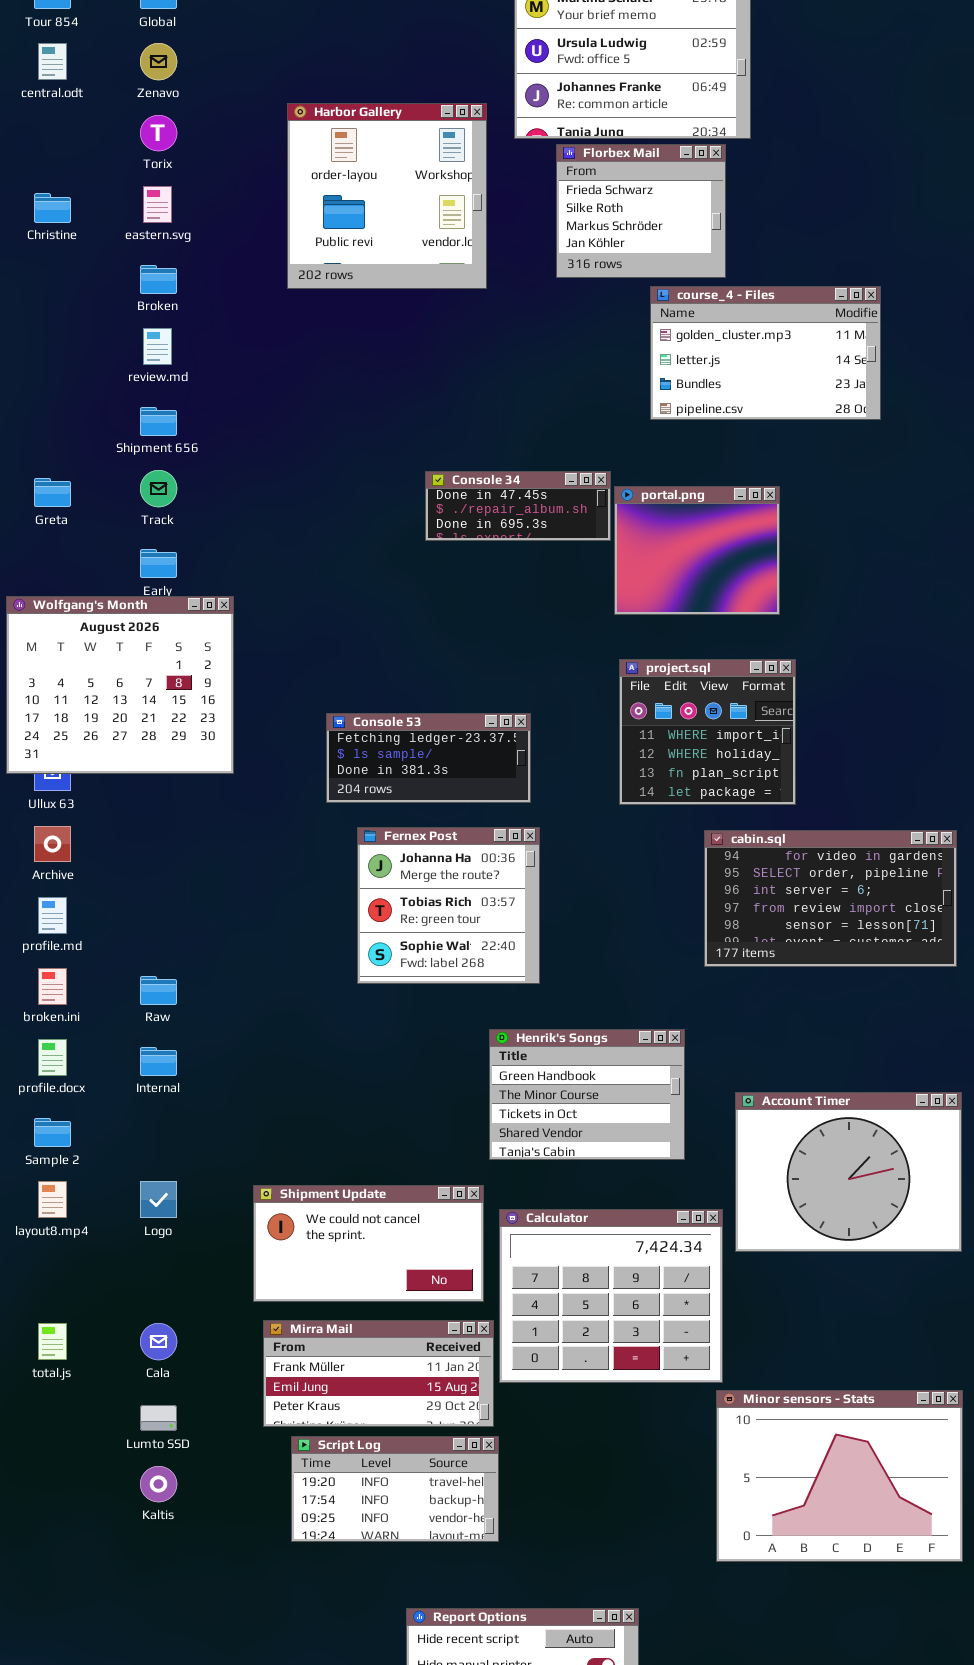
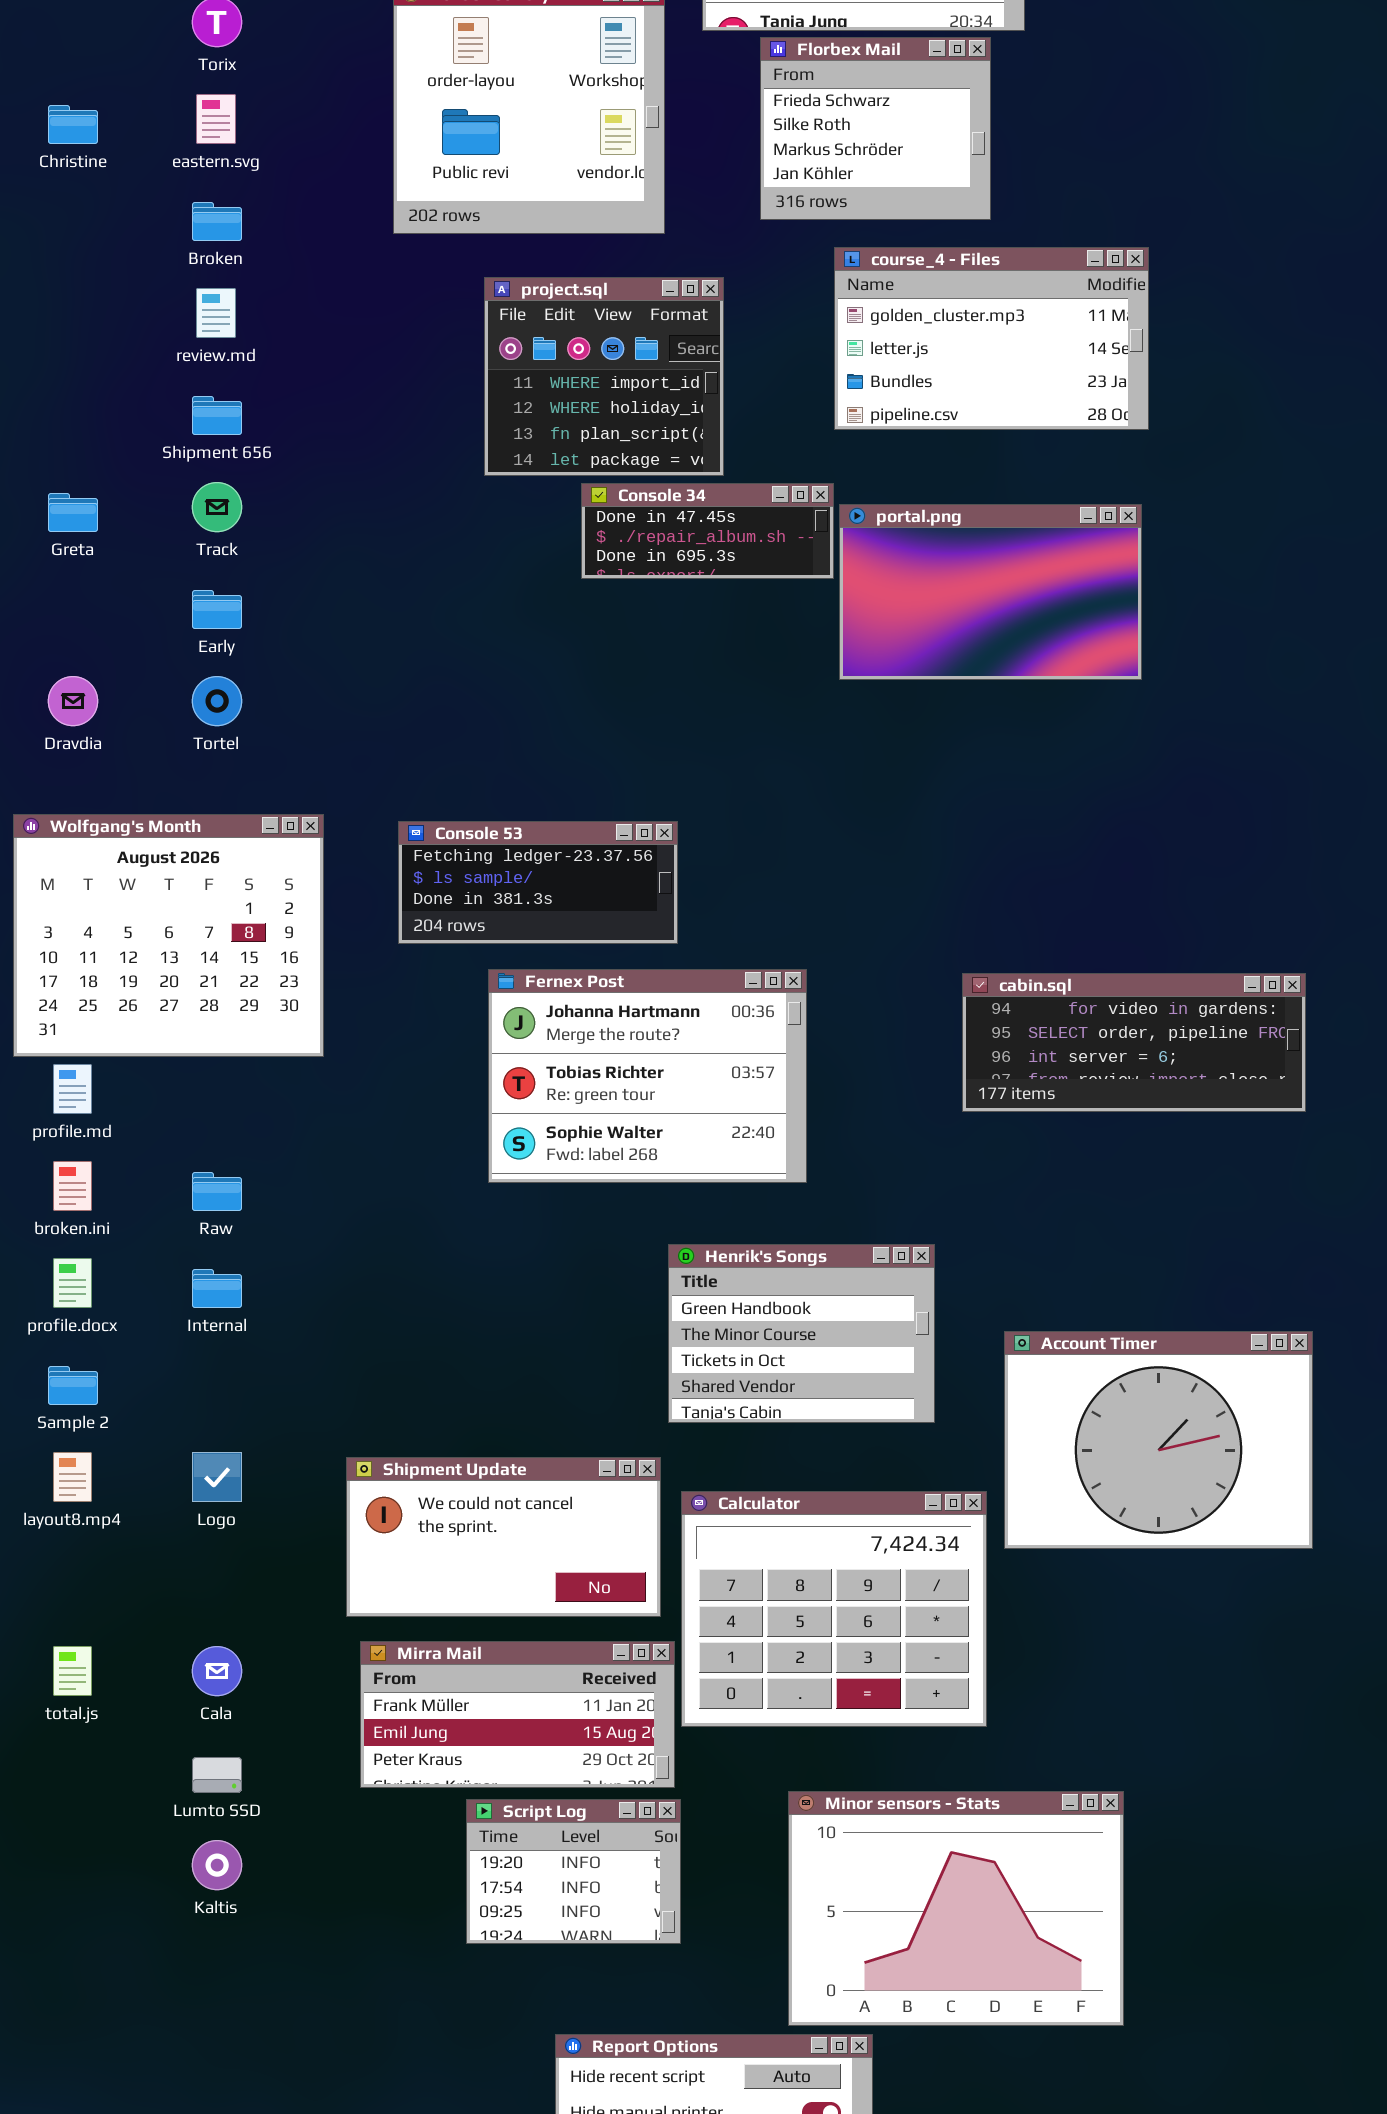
course_4 - Files: [650,286,881,420] -> [834,247,1149,430], moved
portal.png: [614,486,780,615] -> [839,504,1142,680], resized
Wolfgang's Month: [6,596,234,774] -> [13,814,324,1057], moved
project.sql: [619,659,796,805] -> [484,277,724,476], moved
Console 53: [326,713,531,803] -> [398,821,678,944], moved
Fernex Post: [357,827,540,984] -> [488,969,807,1183], resized
cabin.sql: [704,830,957,967] -> [962,973,1306,1112], resized
Minor sensors - Stats: [716,1390,963,1562] -> [788,1791,1124,2026], moved
Script Log: [291,1436,499,1542] -> [466,1799,681,1944], resized

